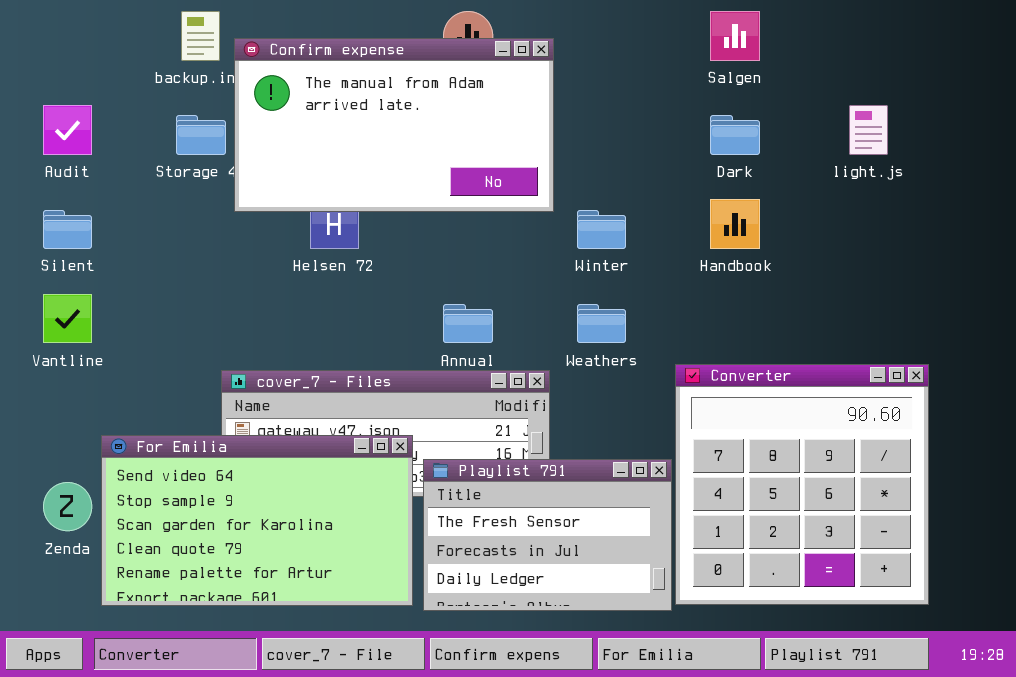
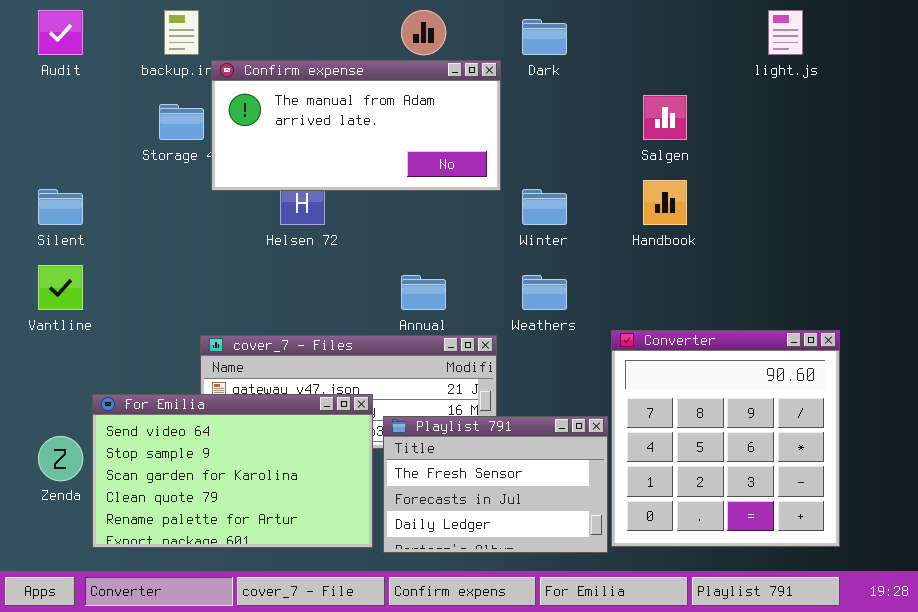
Salgen: [710,11,760,61] -> [643,95,687,140], moved
Confirm expense: [234,38,554,212] -> [211,60,501,191], resized
Audit: [43,105,92,155] -> [38,10,83,55], moved
light.js: [849,105,888,155] -> [768,10,803,55], moved
Dark: [710,115,760,155] -> [522,19,567,55], moved

